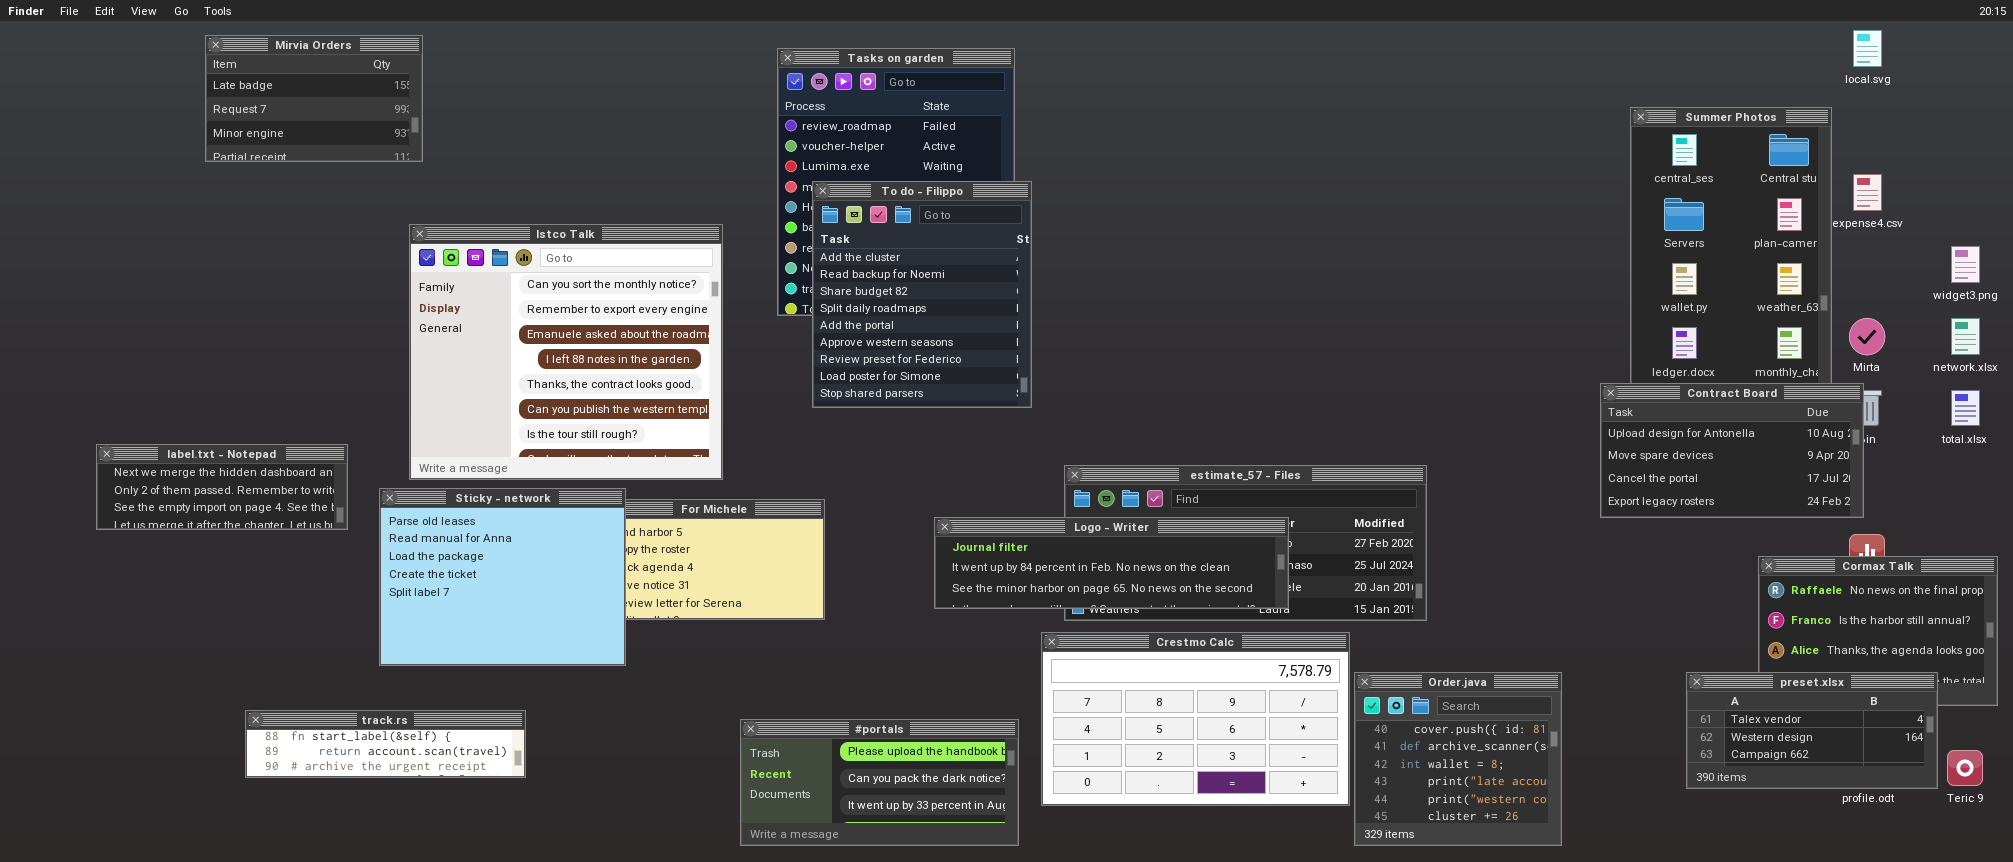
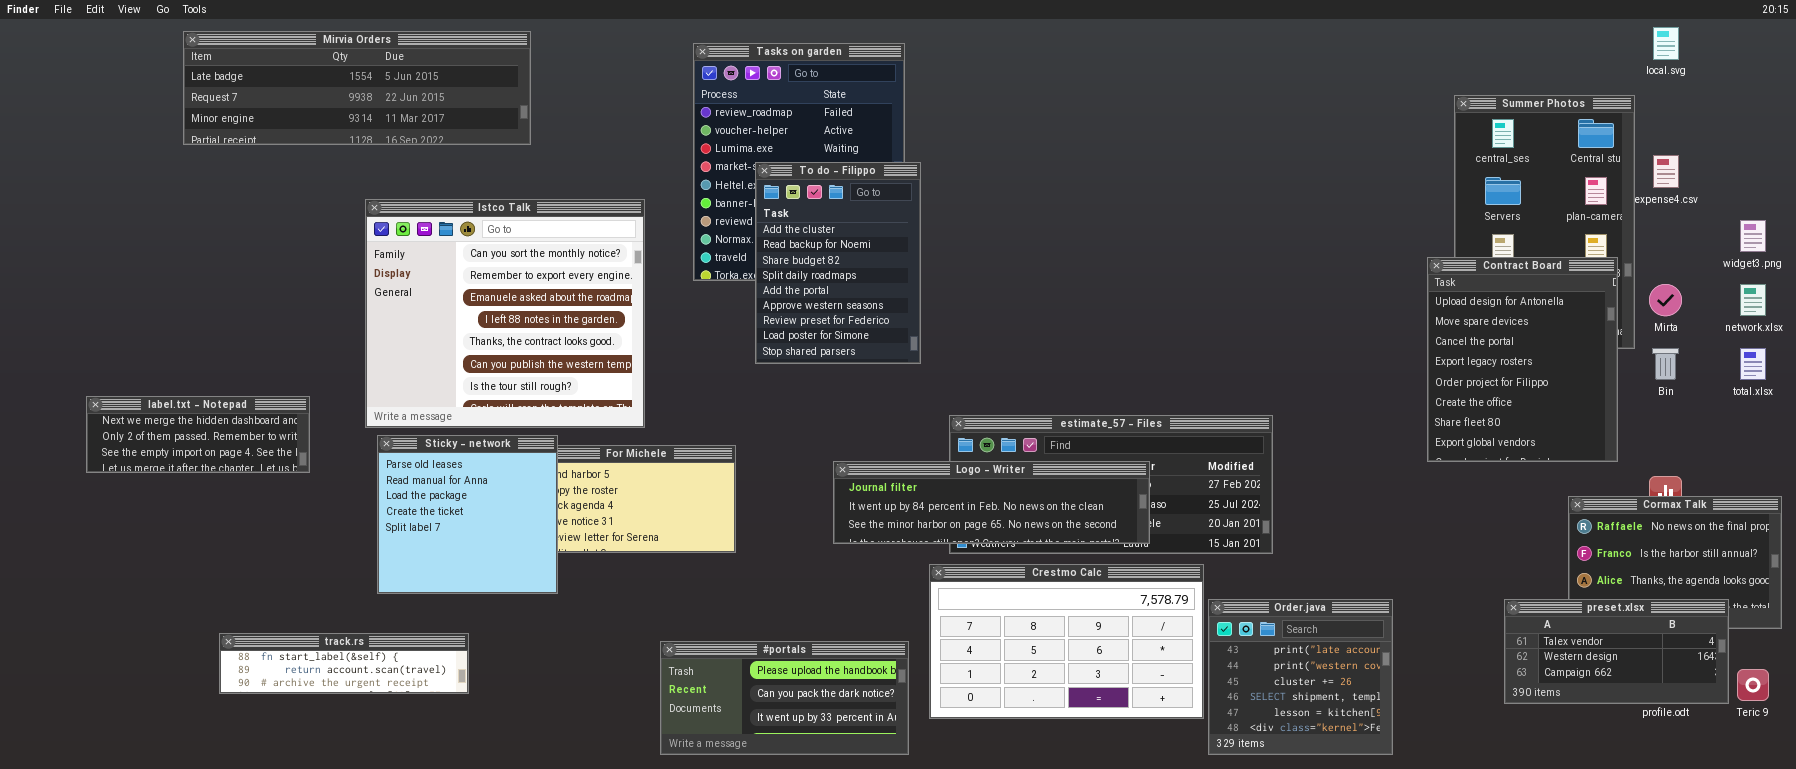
Mirvia Orders: [205,35,423,162] -> [183,31,531,145], resized
To do - Filippo: [812,181,1032,408] -> [755,162,921,364], resized
Contract Board: [1600,383,1864,518] -> [1427,257,1618,462], resized
Sticky - network: [379,488,626,666] -> [377,435,558,594], resized
Order.java: [1354,672,1562,846] -> [1208,599,1393,755], scrolled down 3 rows

